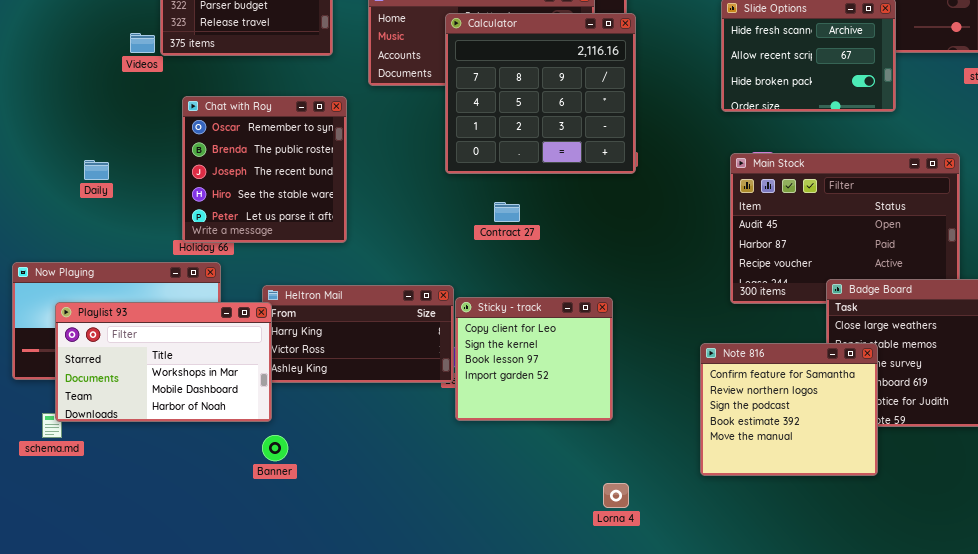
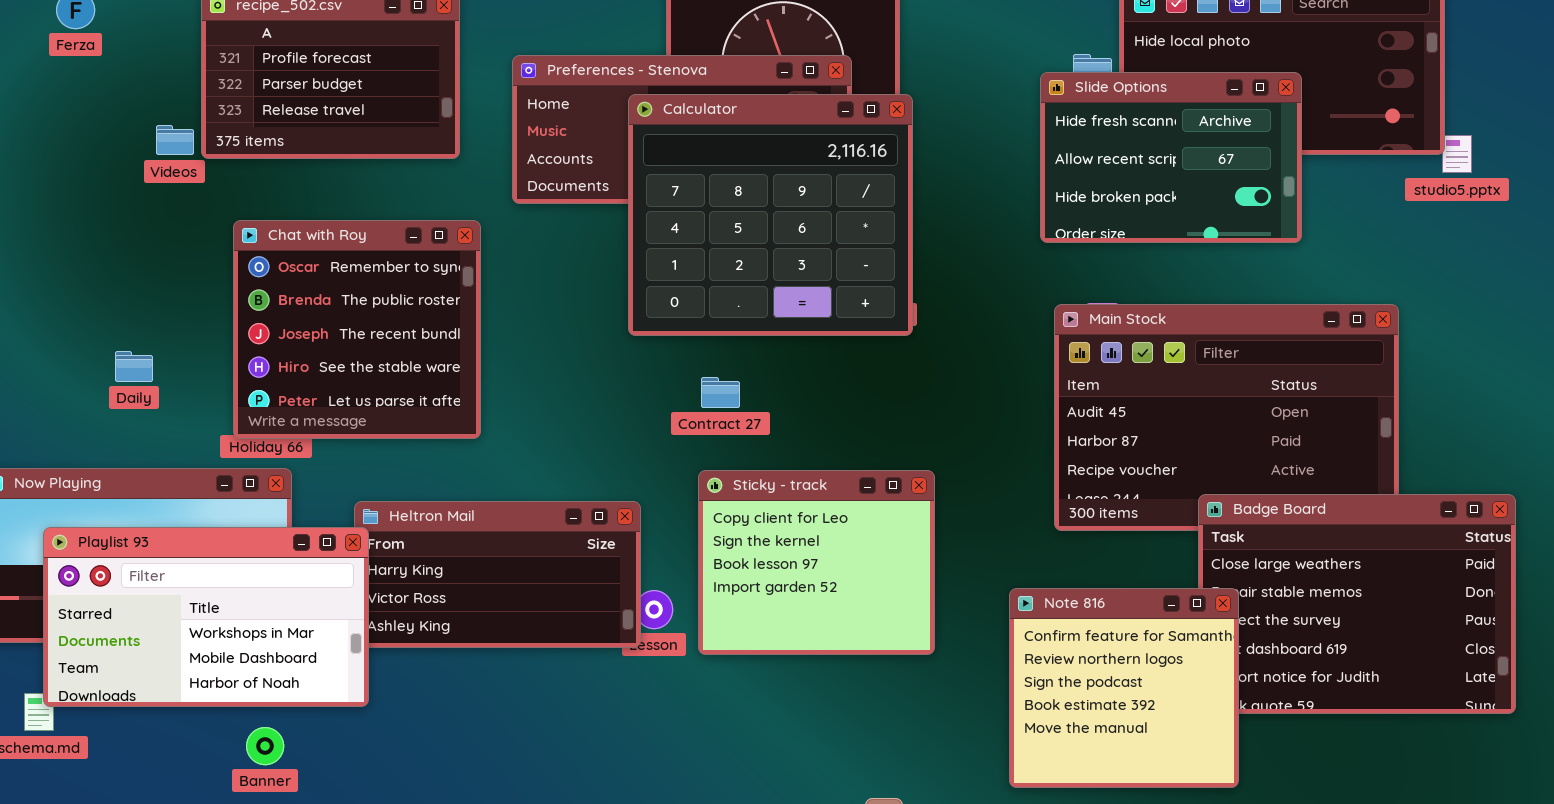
Daily: [84,160,109,180] -> [115,351,153,382], moved
Sticky - track: [455,297,613,421] -> [698,470,935,655], moved
Note 816: [700,343,878,476] -> [1009,588,1239,788], resized
Banner: [262,435,288,461] -> [246,727,284,765], moved

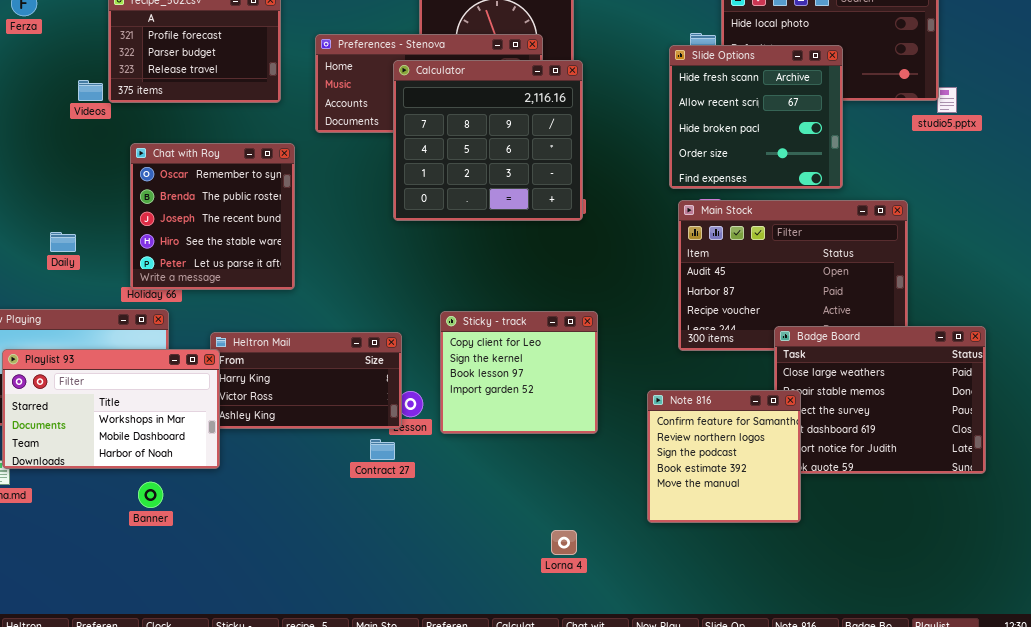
Slide Options: [1040,72,1302,243] -> [669,45,843,189], resized
Contract 27: [701,377,740,408] -> [370,439,395,460], moved

